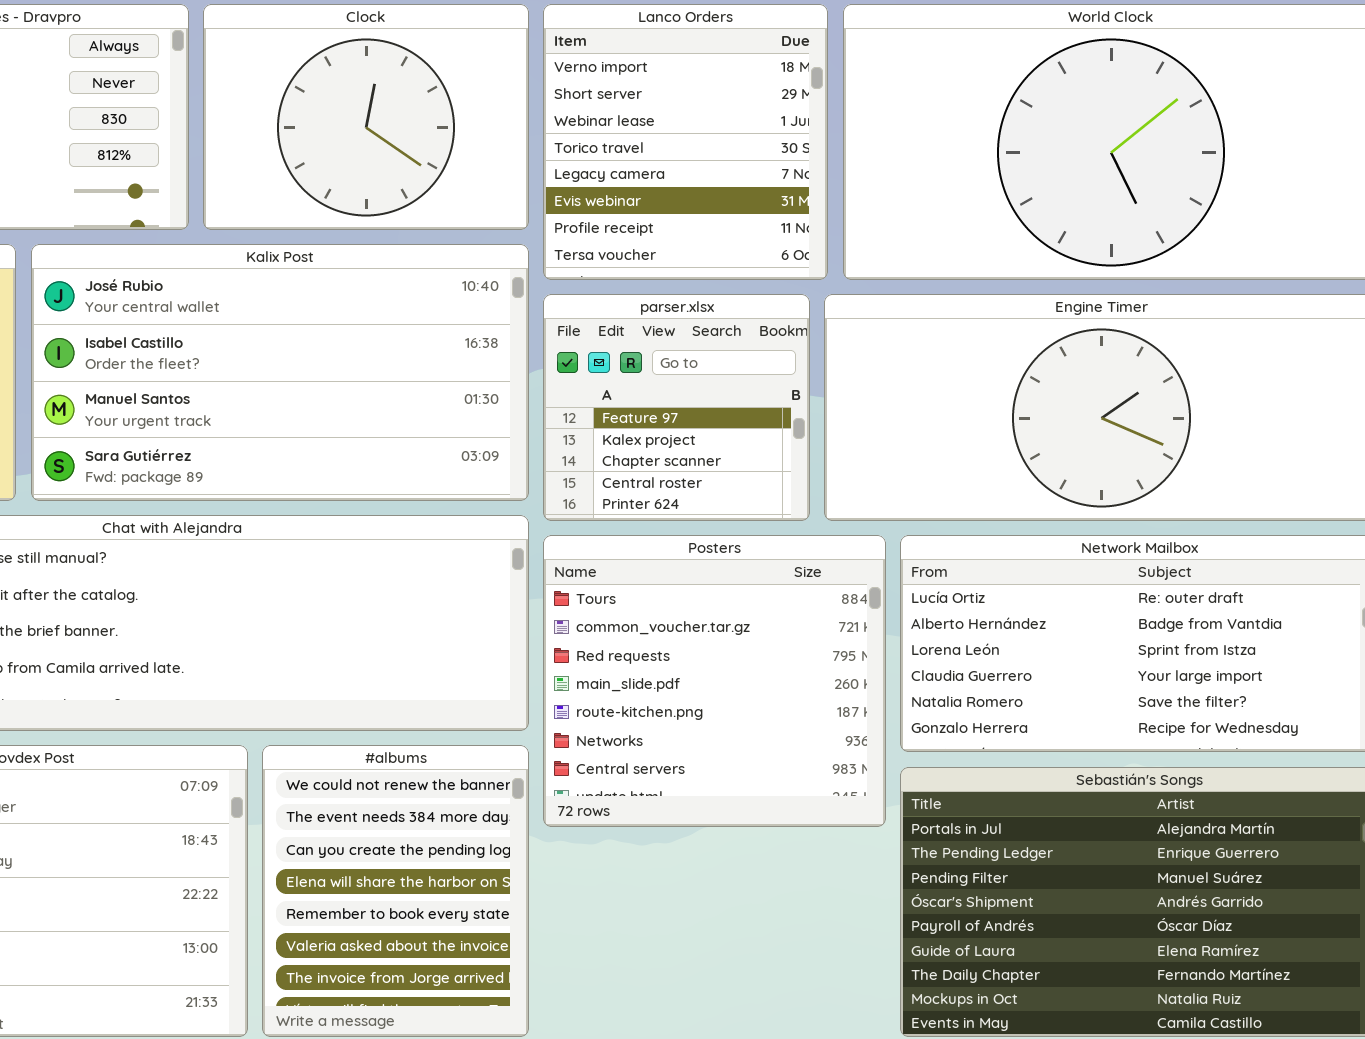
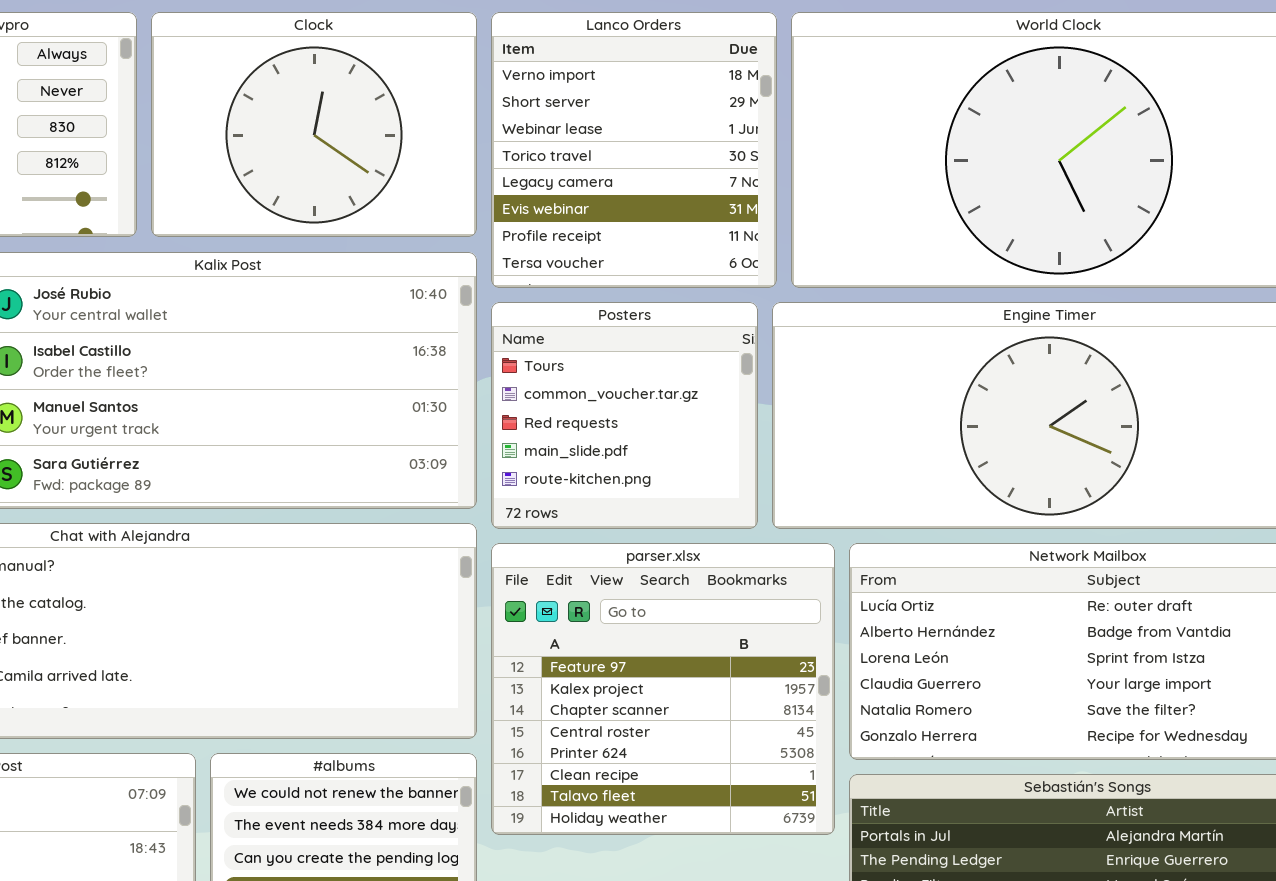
parser.xlsx: [543,294,810,521] -> [491,543,835,835], moved, resized
Posters: [543,535,886,827] -> [491,302,758,529], moved, resized

